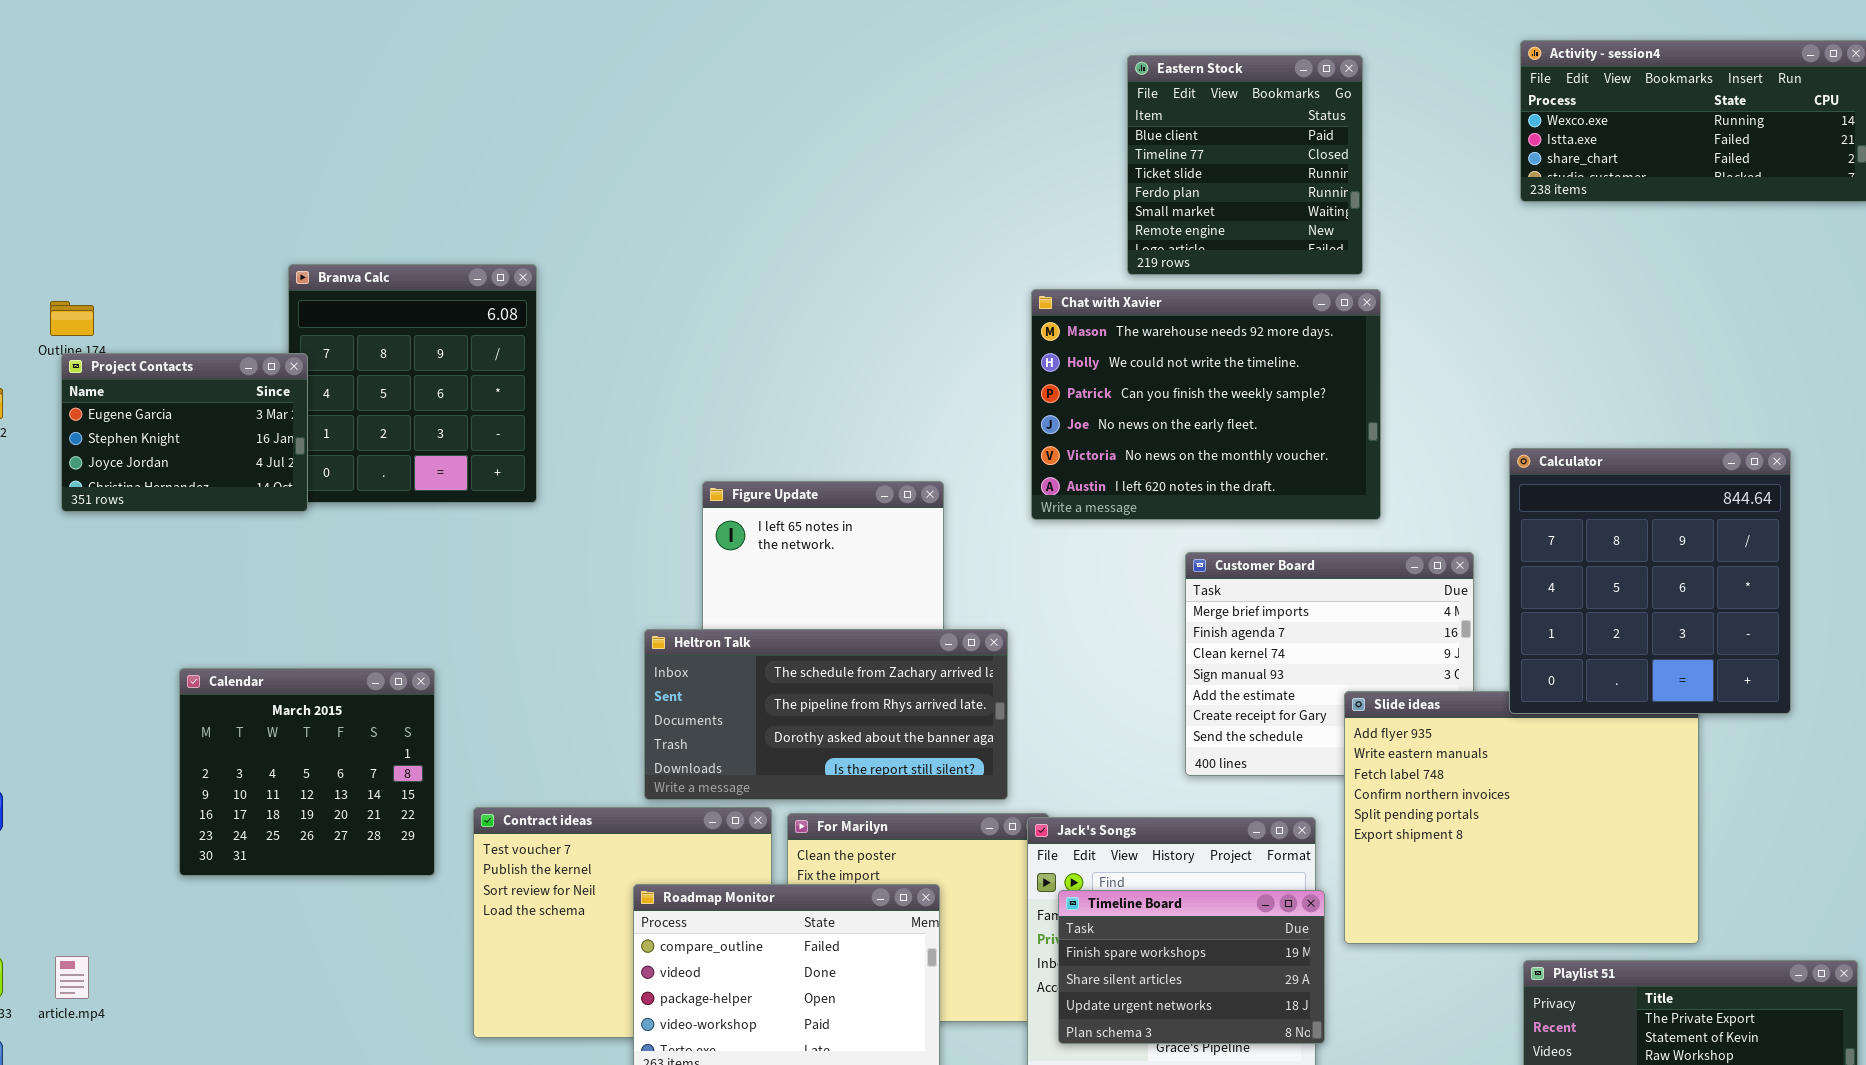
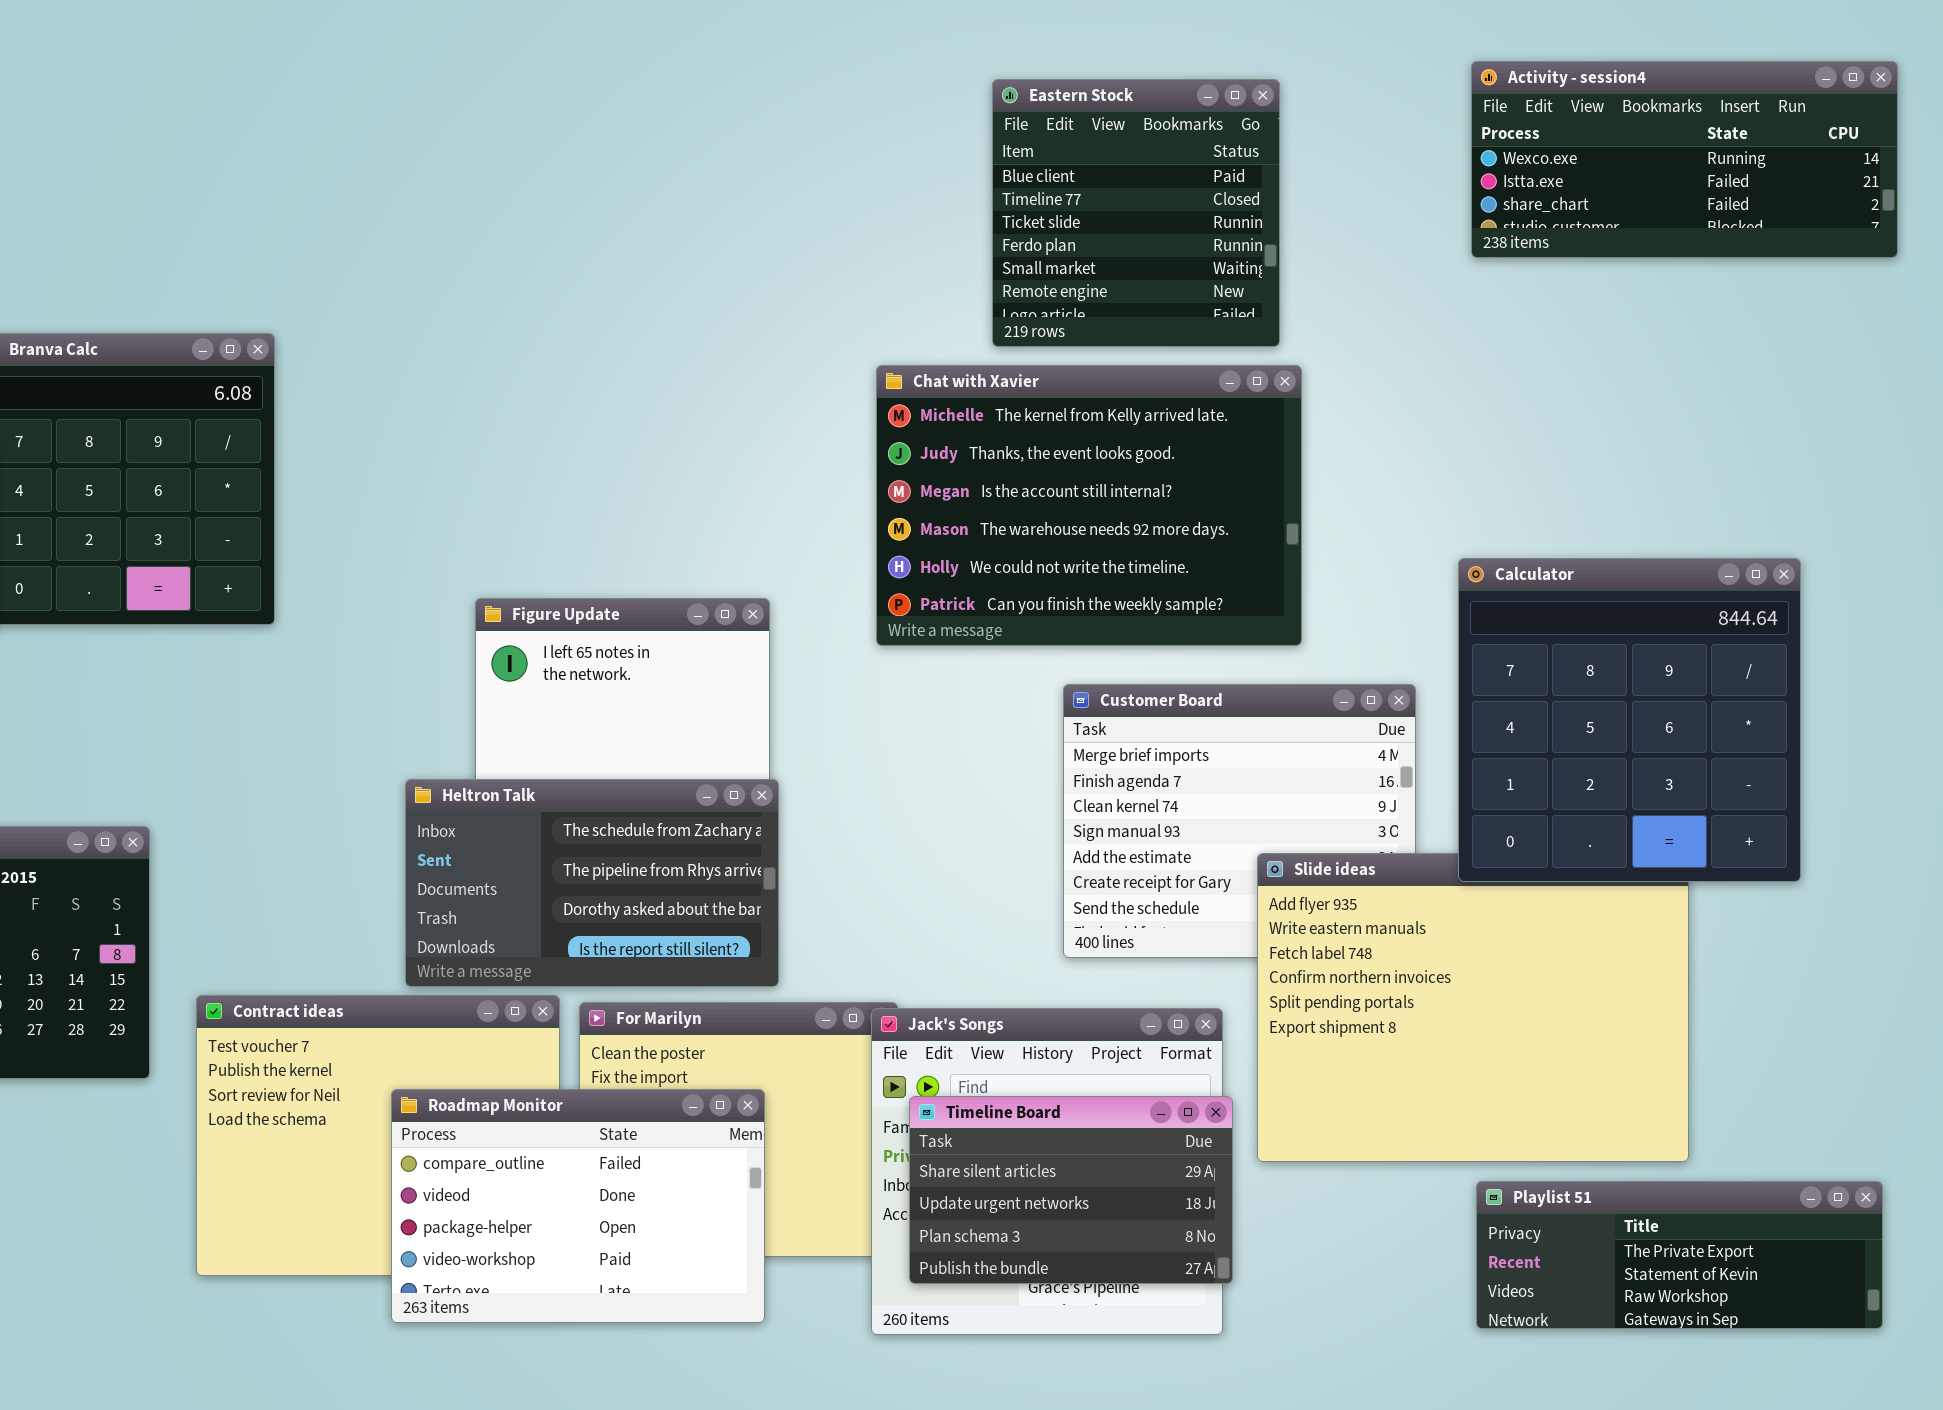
Chat with Xavier: [1031,289,1381,520] -> [876,365,1302,646], scrolled up 3 rows
Heltron Talk: [644,629,1008,800] -> [405,779,779,987], resized
Timeline Board: [1058,890,1325,1044] -> [909,1096,1233,1284], scrolled down 1 row

